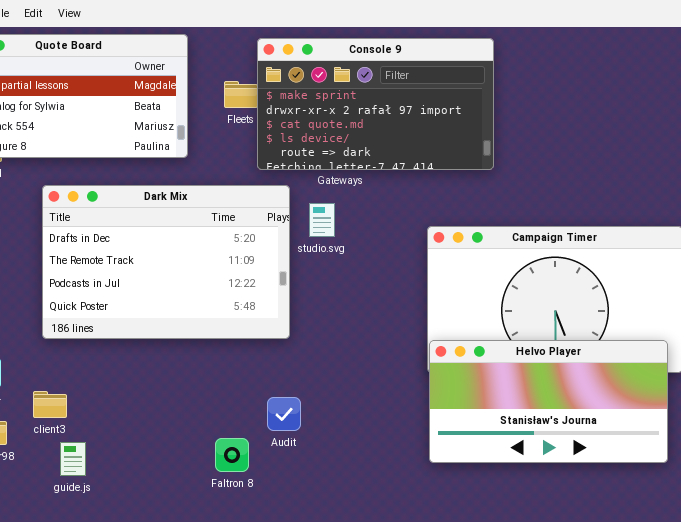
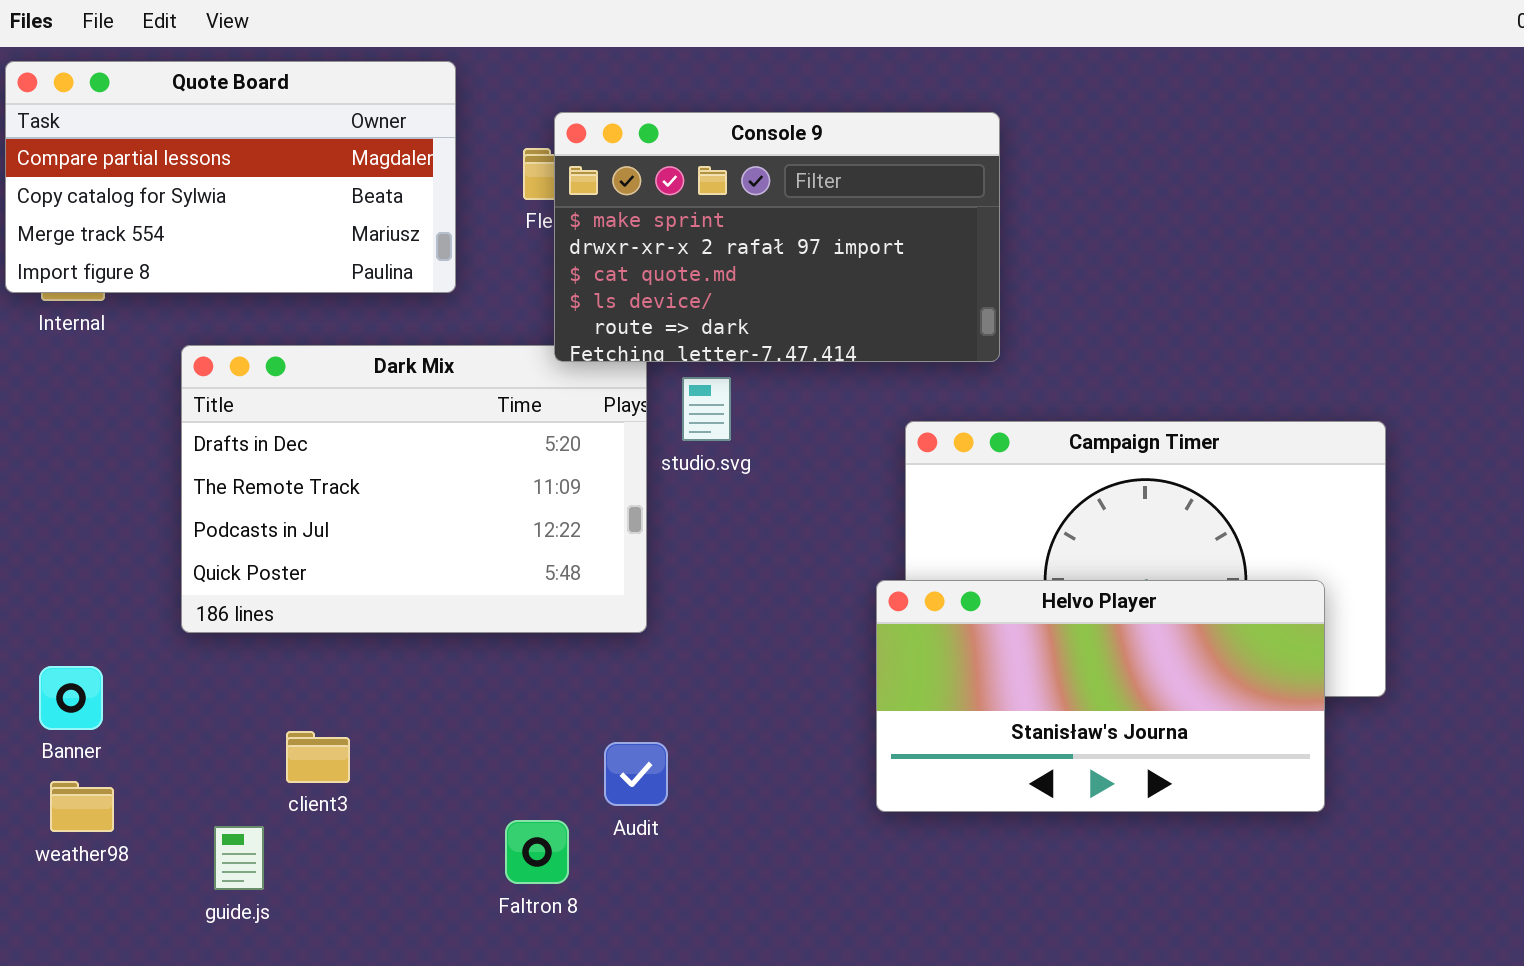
Console 9: [257,38,494,170] -> [554,112,1000,362], moved
Helvo Player: [429,340,668,463] -> [876,580,1325,812], moved
client3: [33,391,67,418] -> [286,731,350,783], moved

